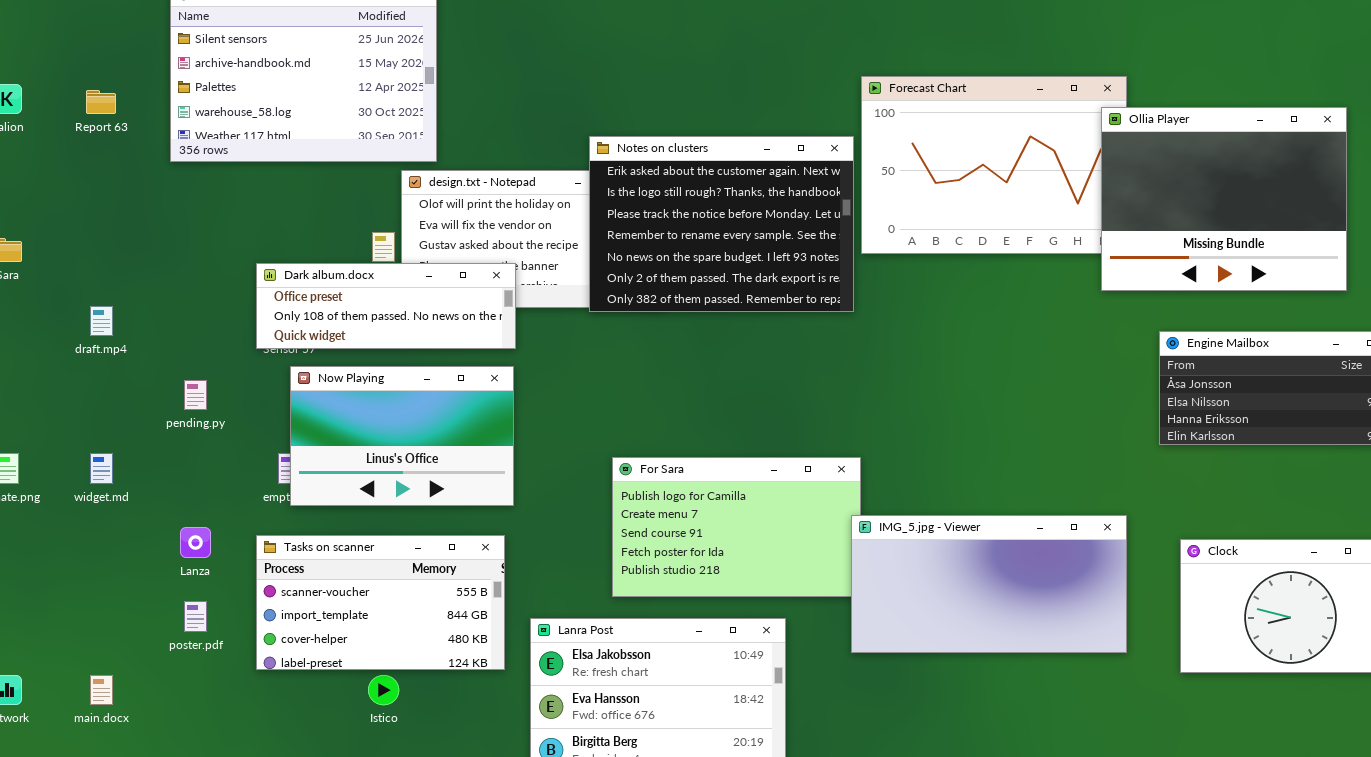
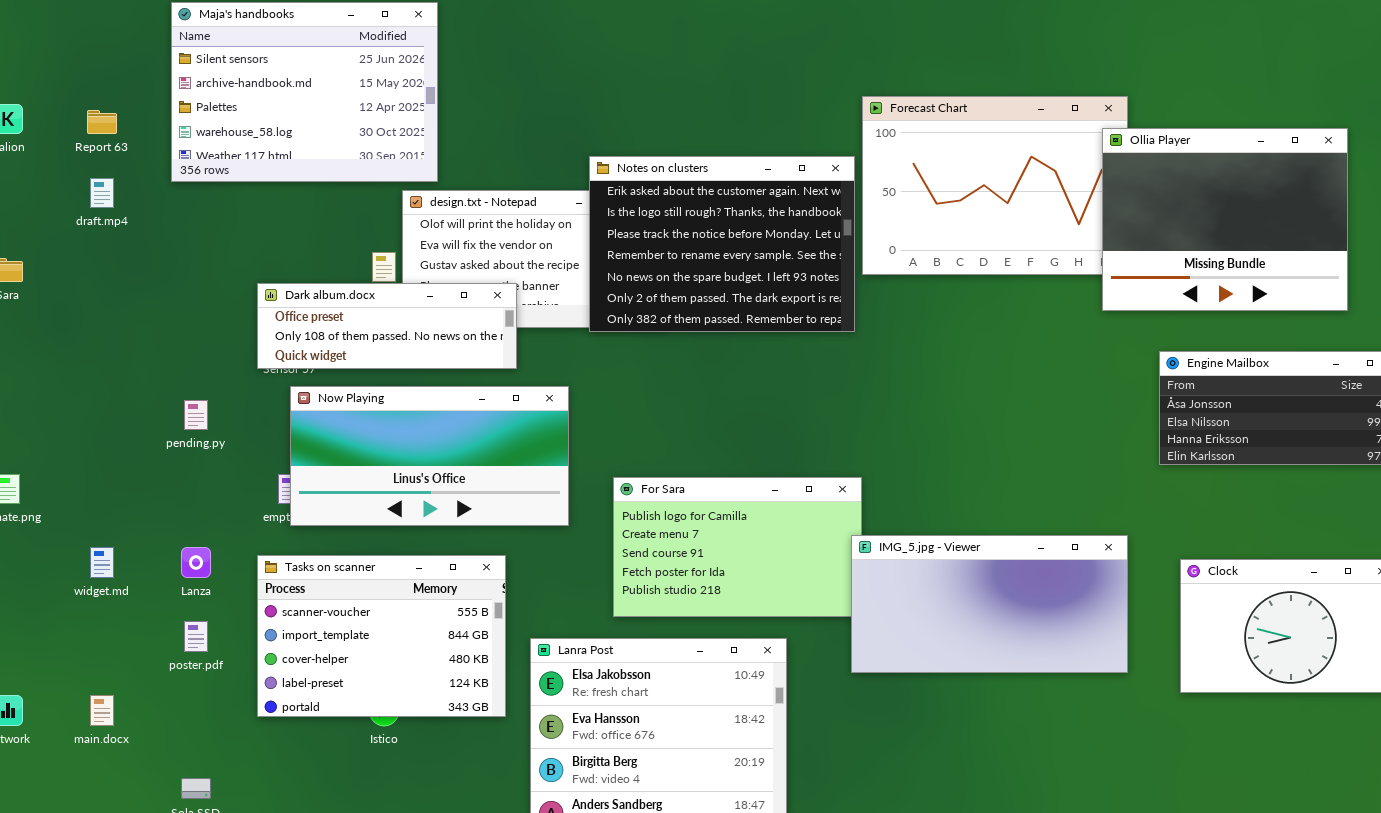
draft.mp4: [90,306,113,336] -> [90,178,114,208], moved
Now Playing: [290,366,514,506] -> [290,386,569,526], resized
widget.md: [90,453,113,484] -> [90,547,114,578], moved
Tasks on scanner: [256,535,505,670] -> [257,555,506,717], resized

